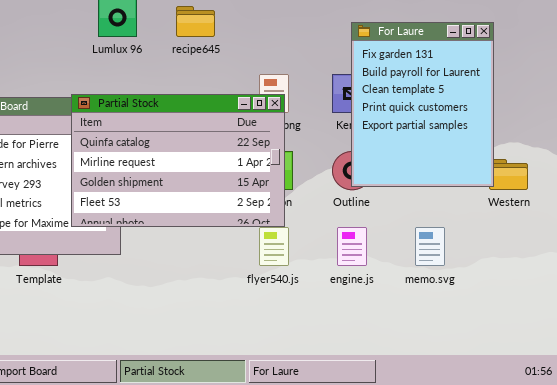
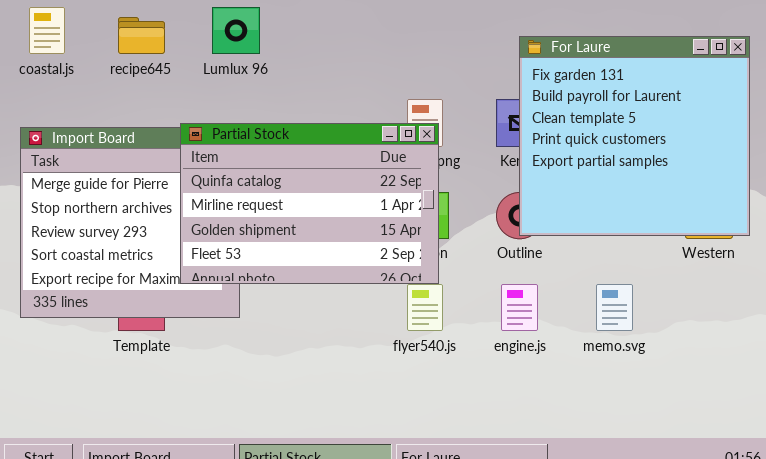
recipe645: [176,6,215,37] -> [118,17,165,54], moved
For Laure: [351,22,494,187] -> [519,36,750,236], resized

